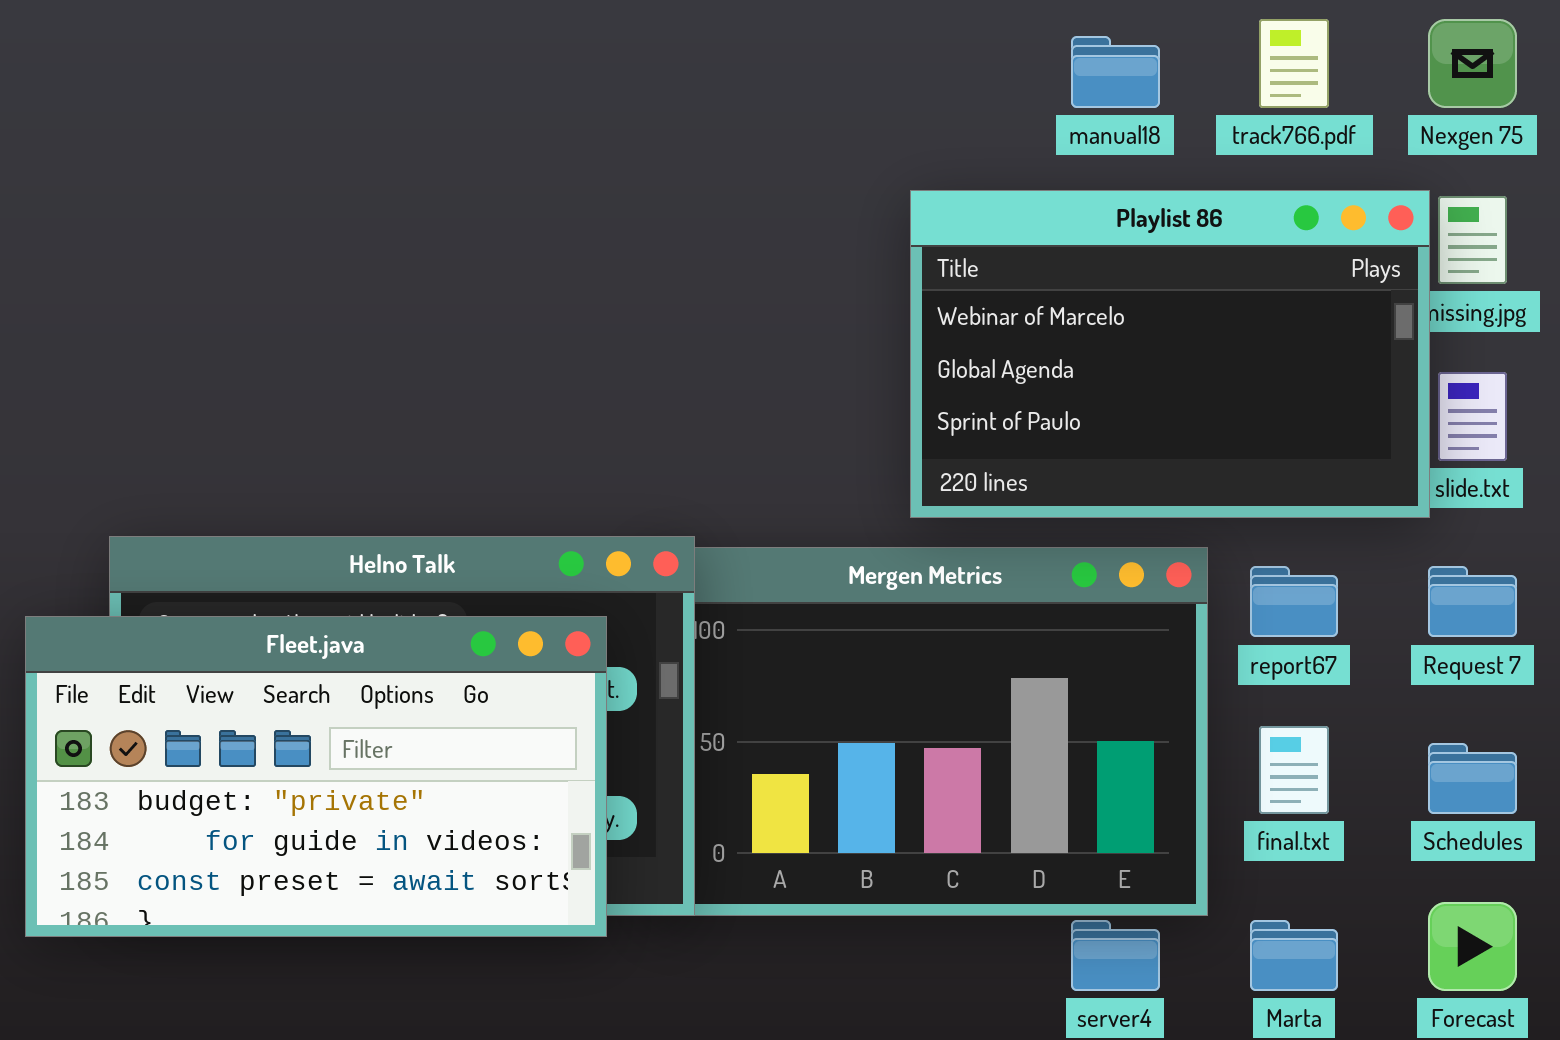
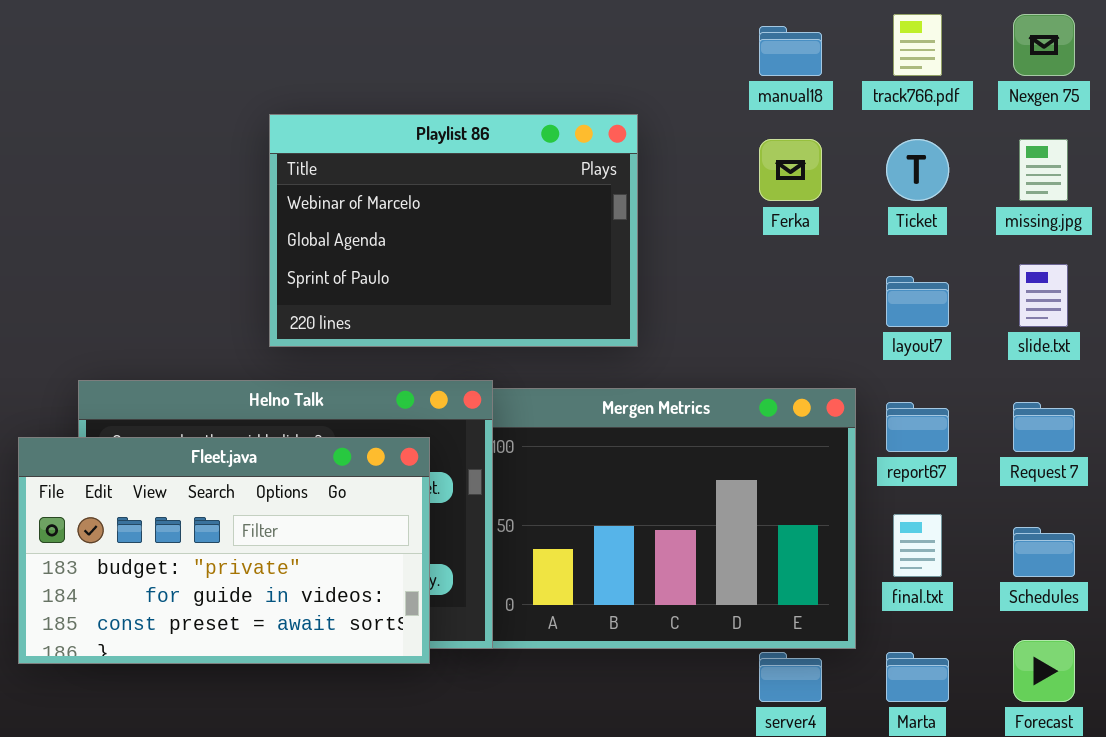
Playlist 86: [910,190,1430,518] -> [269,114,638,347], moved

